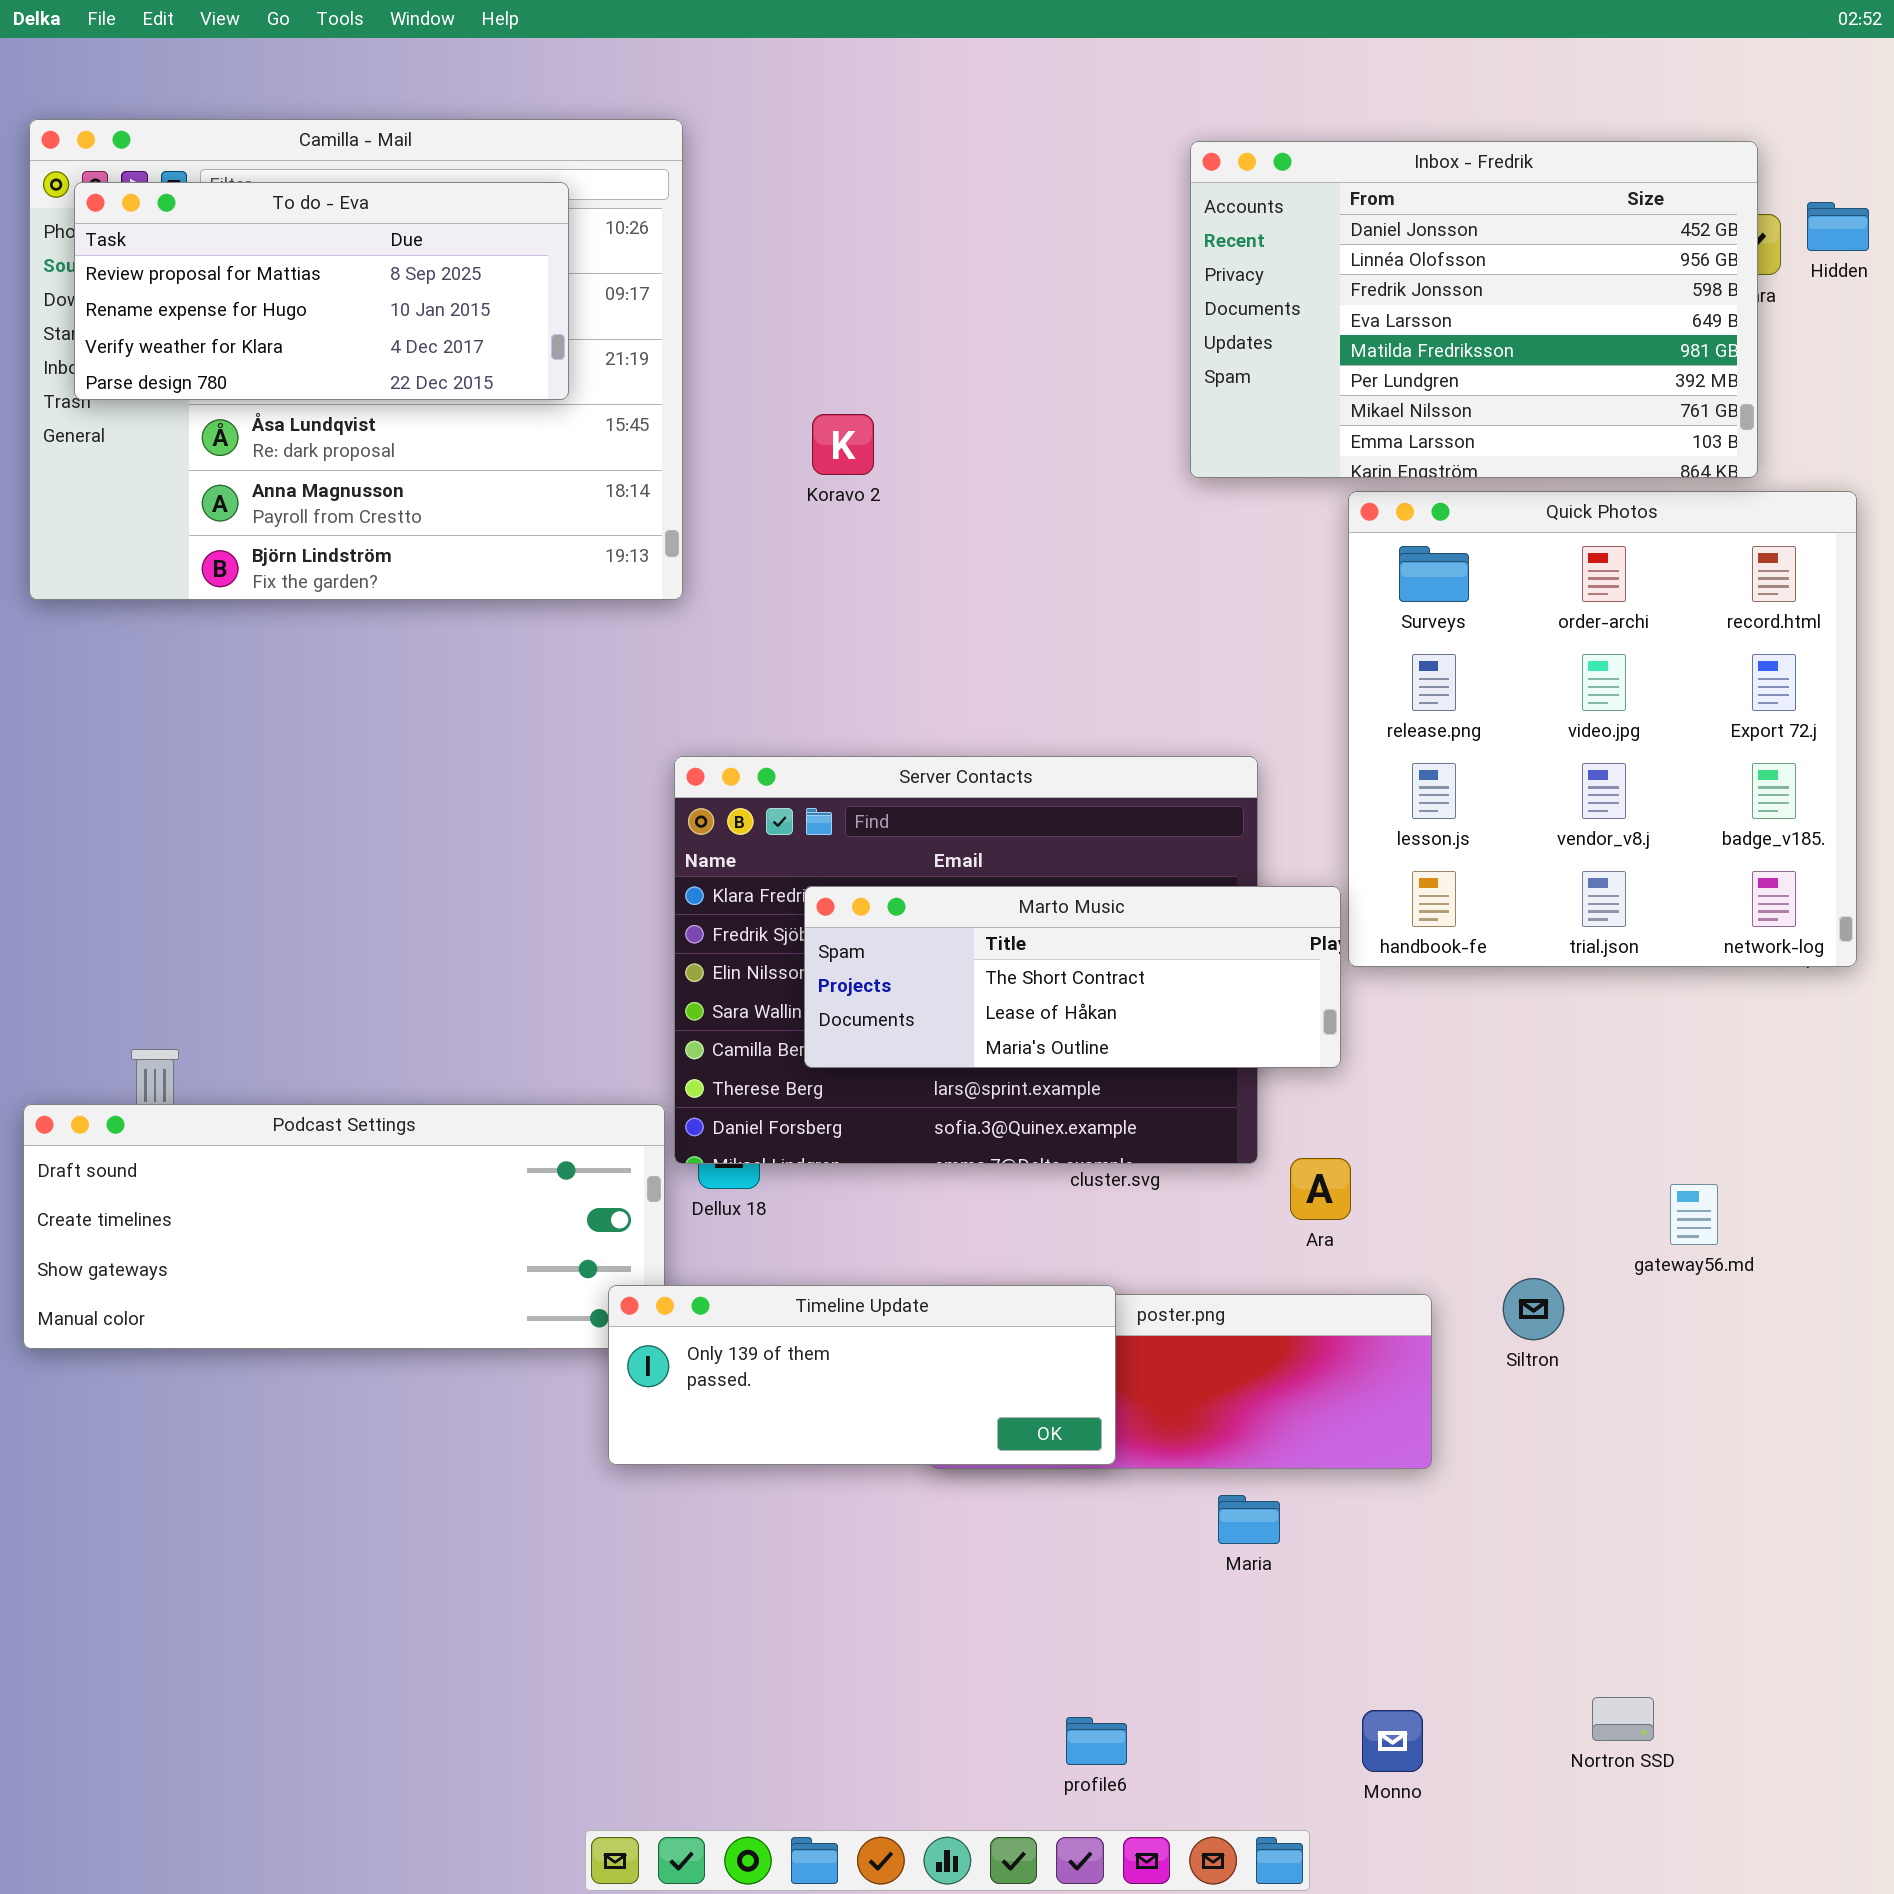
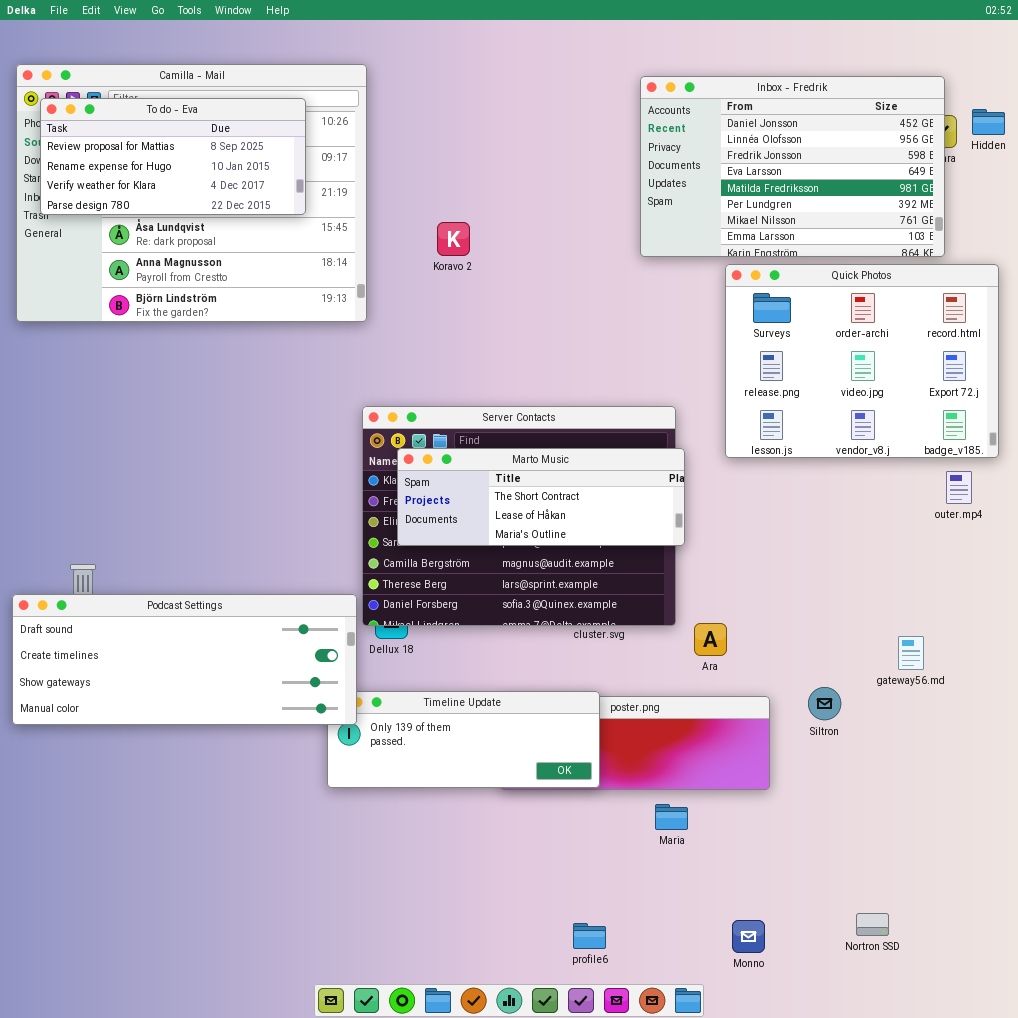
Quick Photos: [1348,491,1857,967] -> [725,264,999,458], resized
Marto Music: [804,886,1341,1068] -> [397,448,685,546], moved
Podcast Settings: [23,1104,665,1349] -> [12,594,357,725], raised

